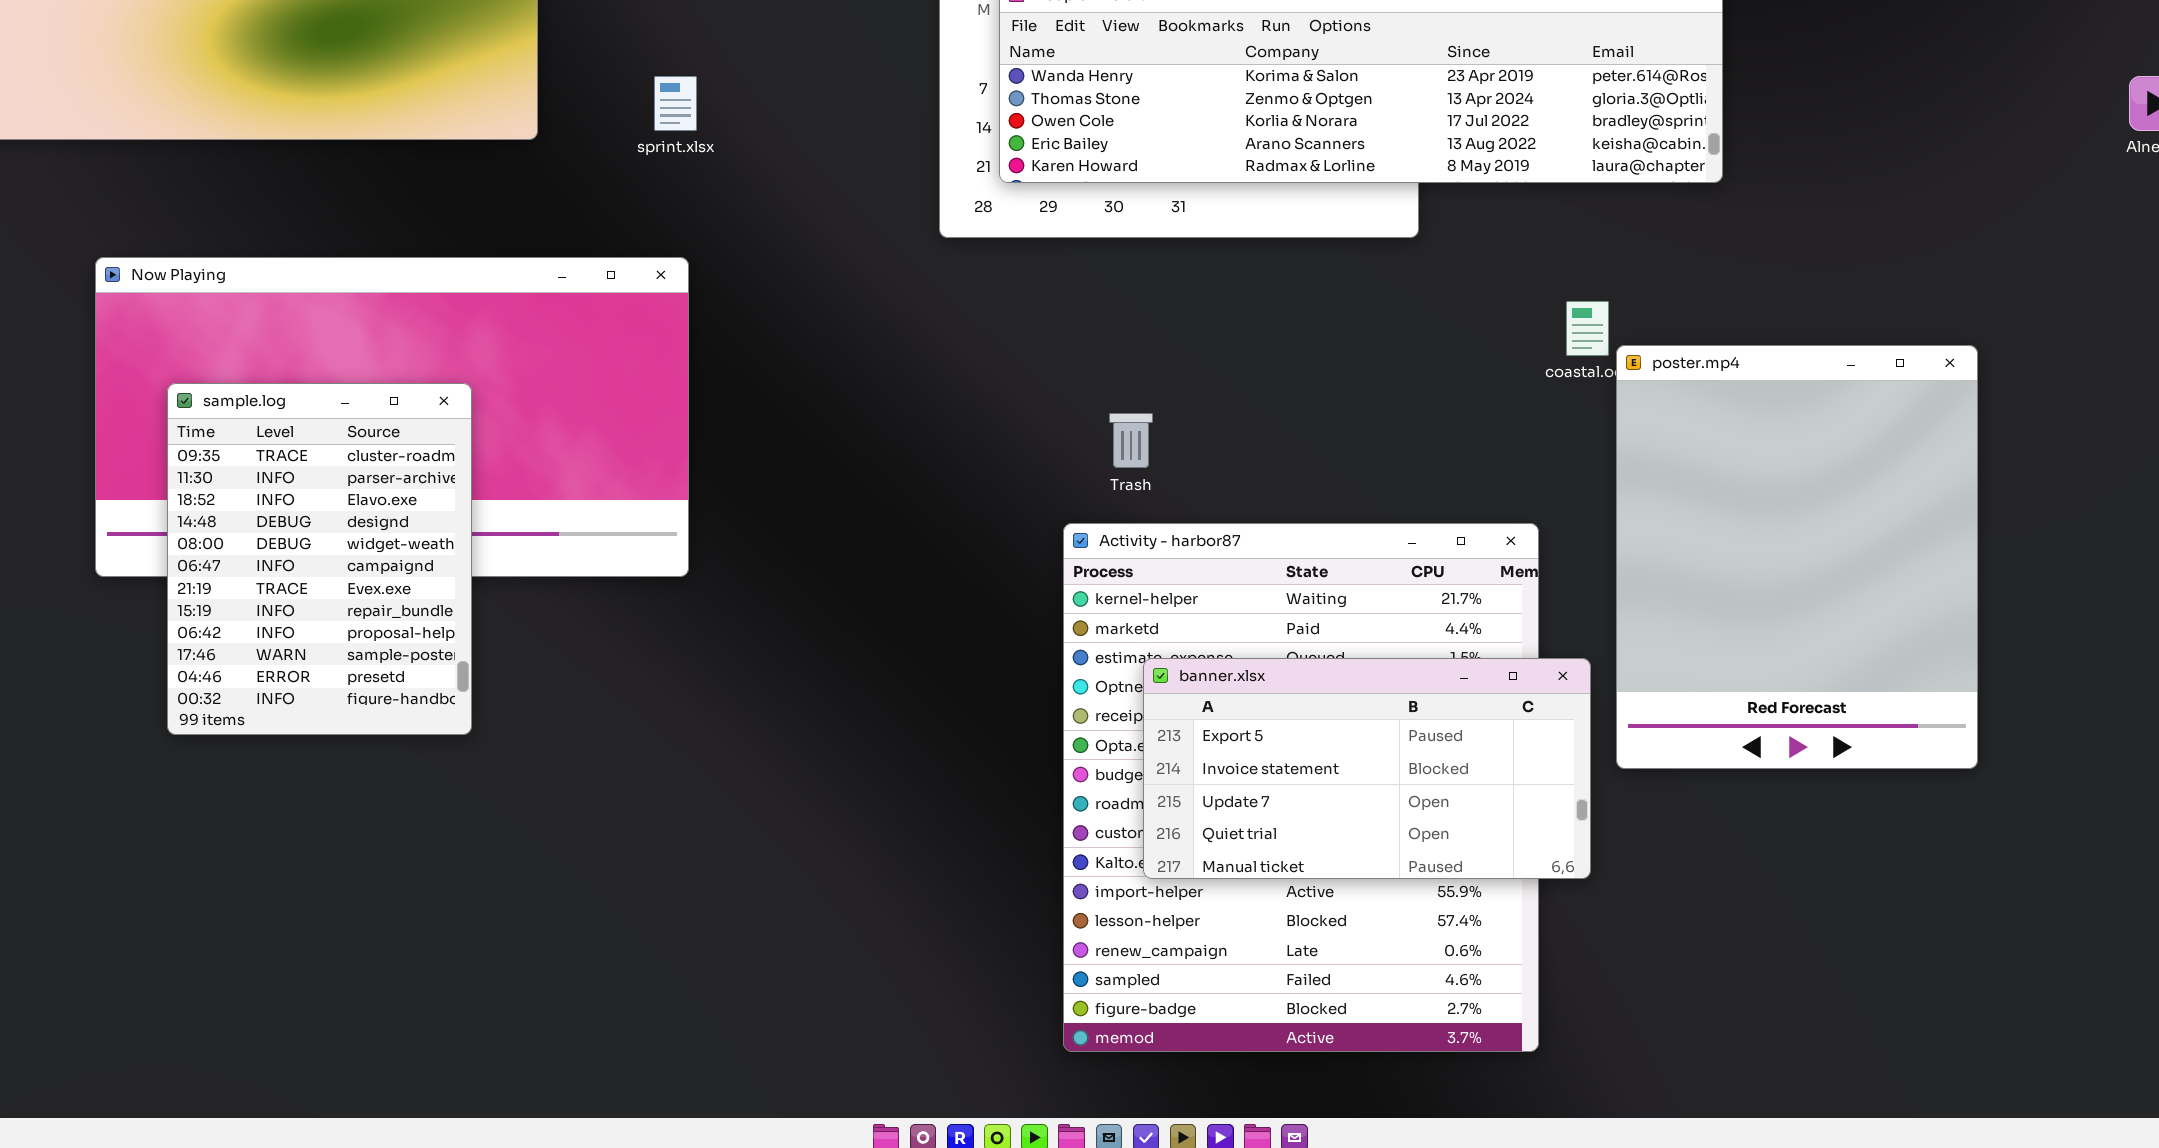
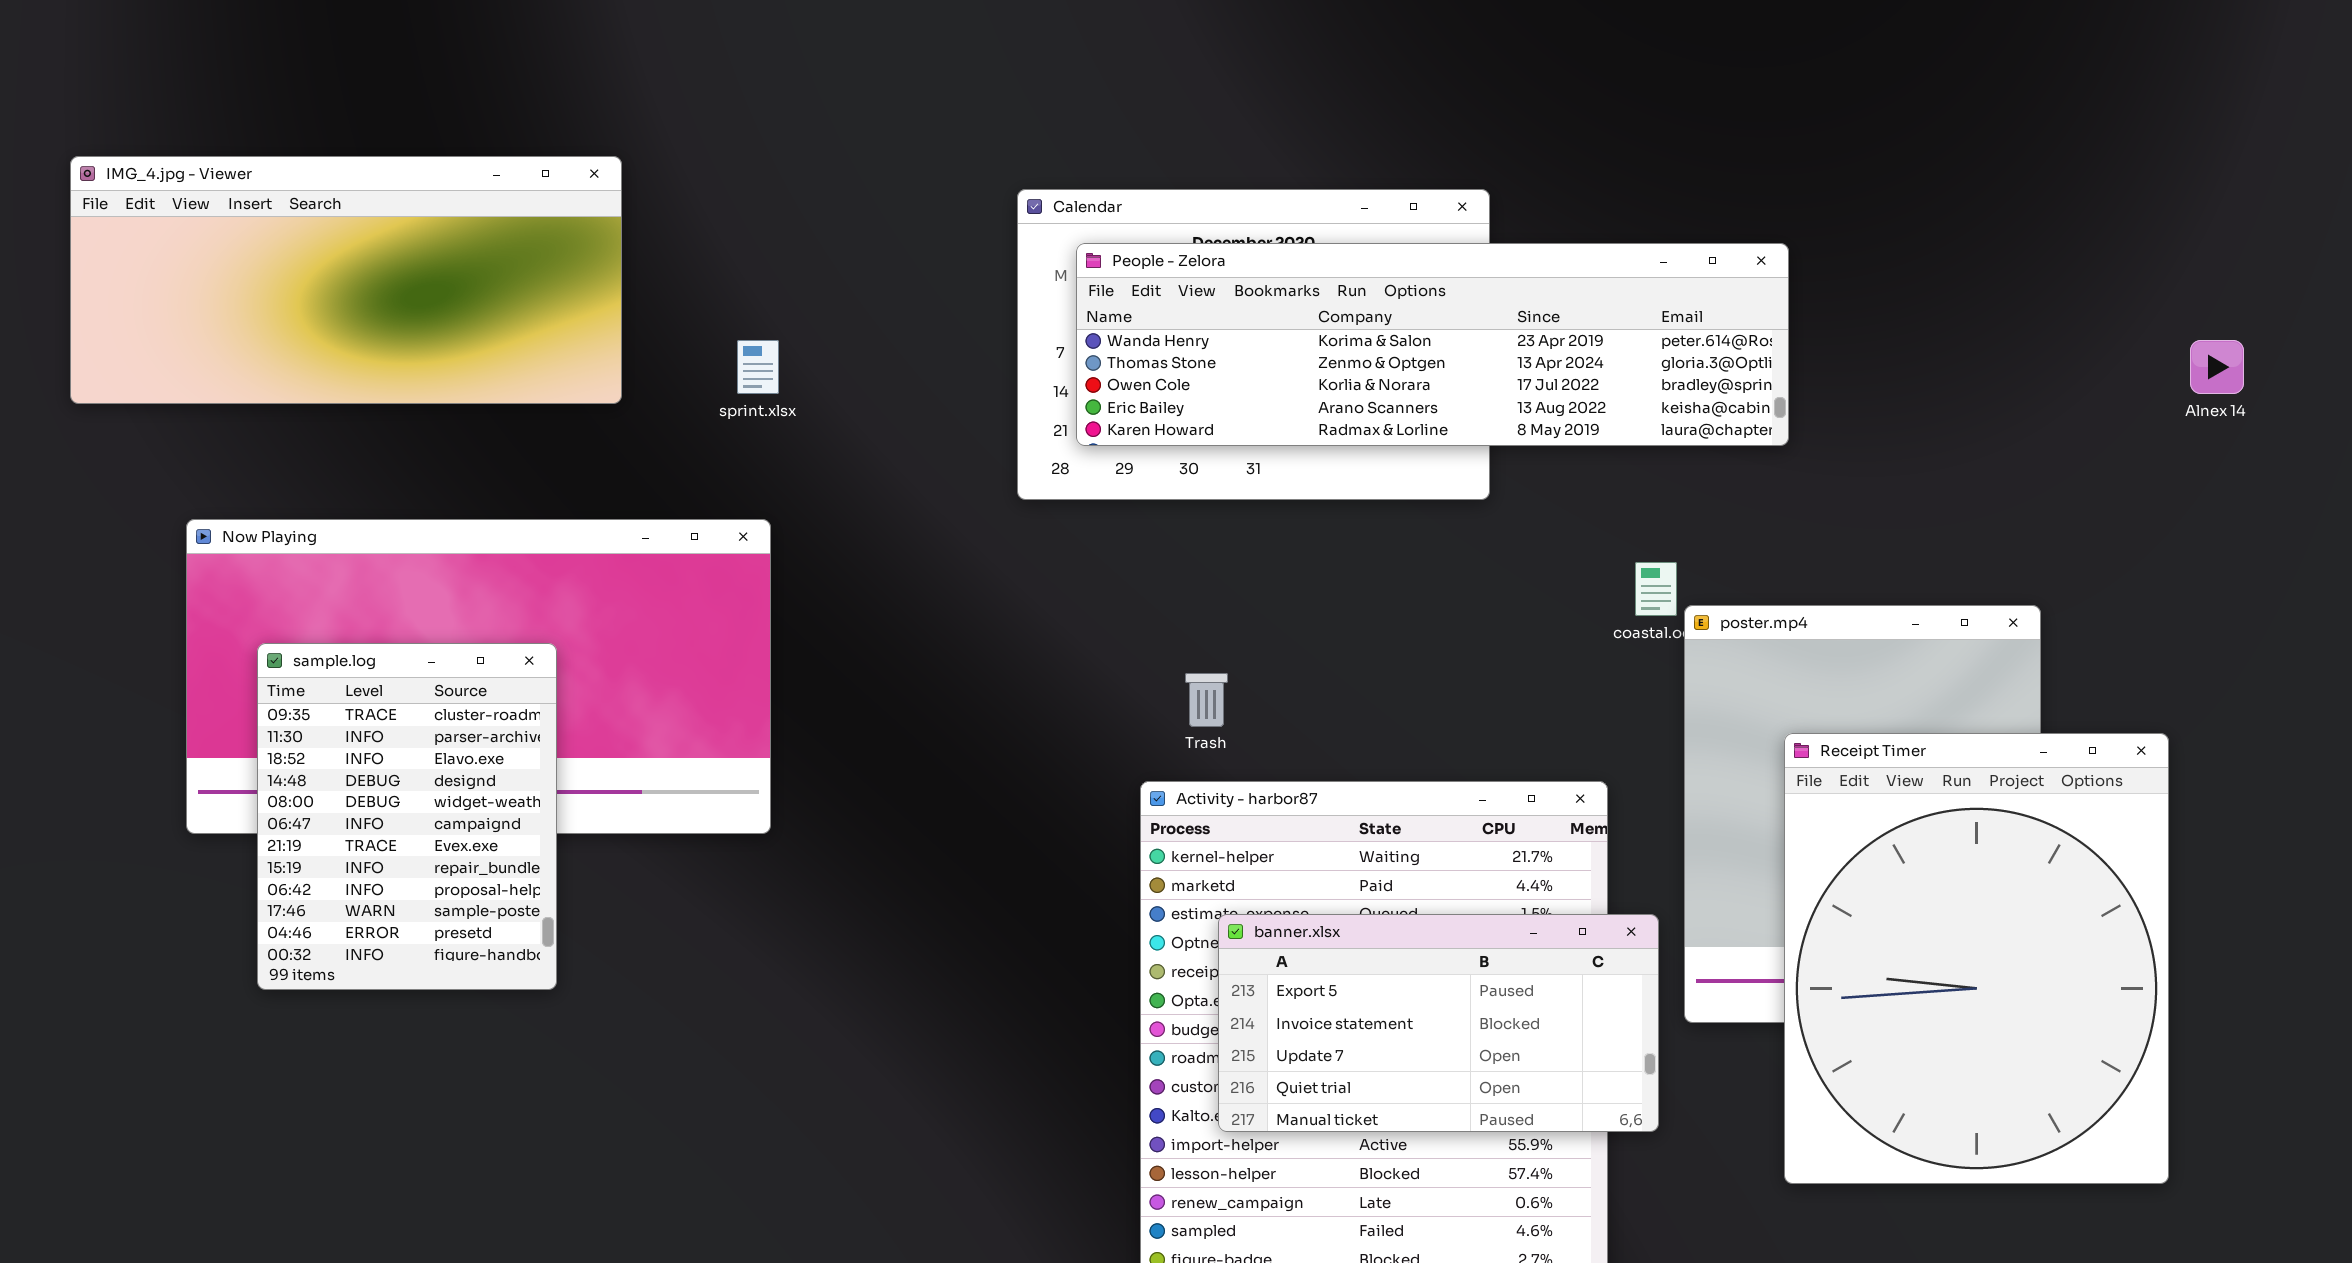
Receipt Timer: none -> [1784,733,2169,1184], opened

